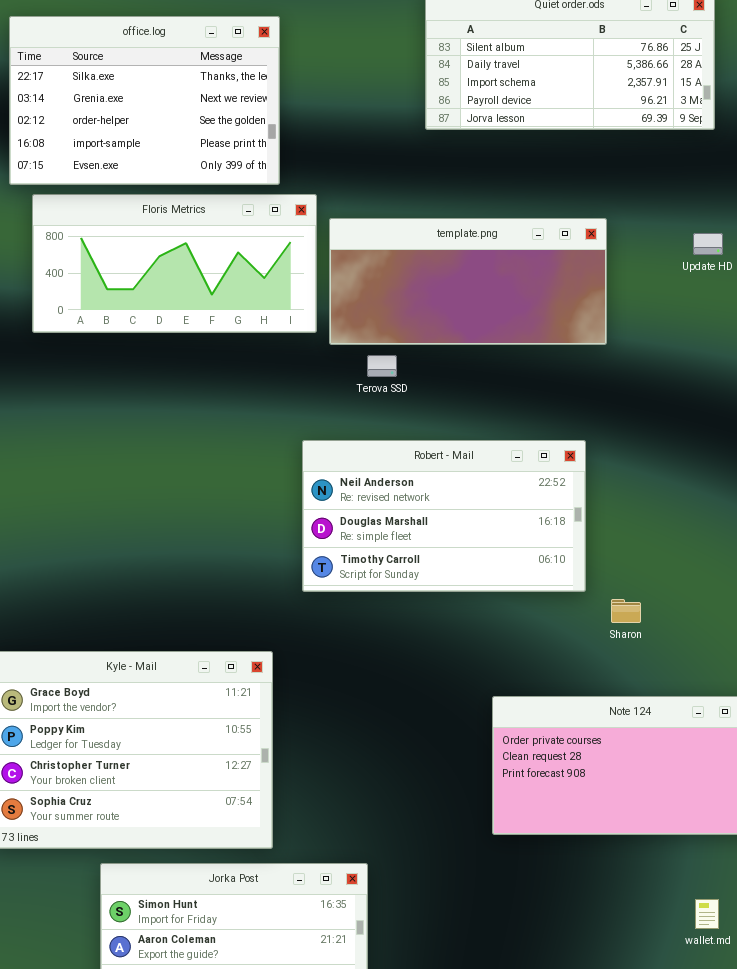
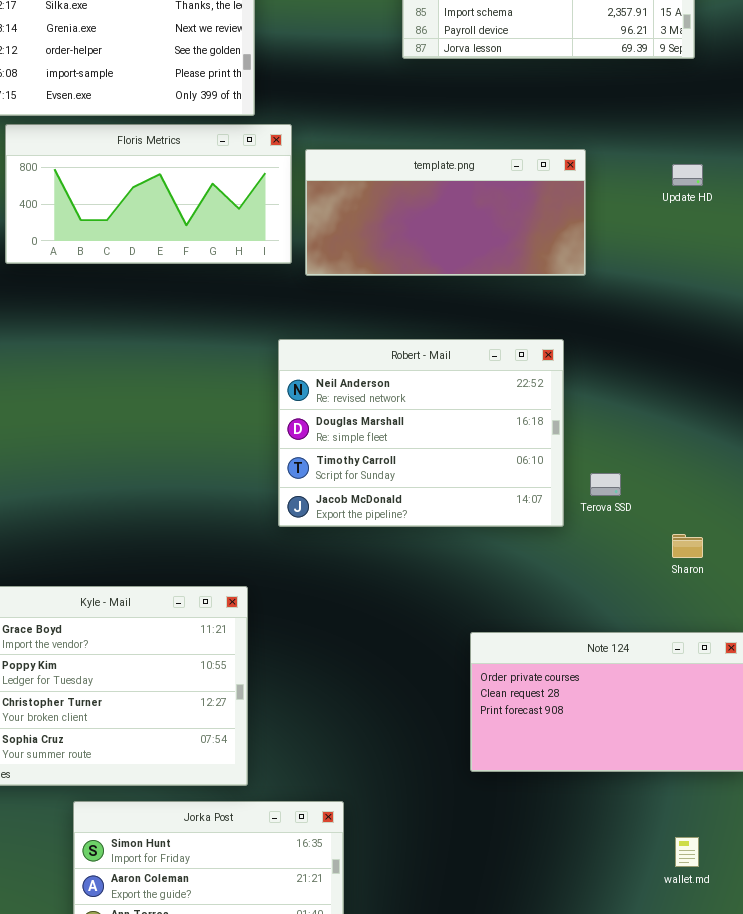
Terova SSD: [367,355,397,377] -> [590,473,621,496], moved
Robert - Mail: [302,440,586,592] -> [278,339,564,527], resized
Sharon: [611,599,641,623] -> [672,534,703,558], moved

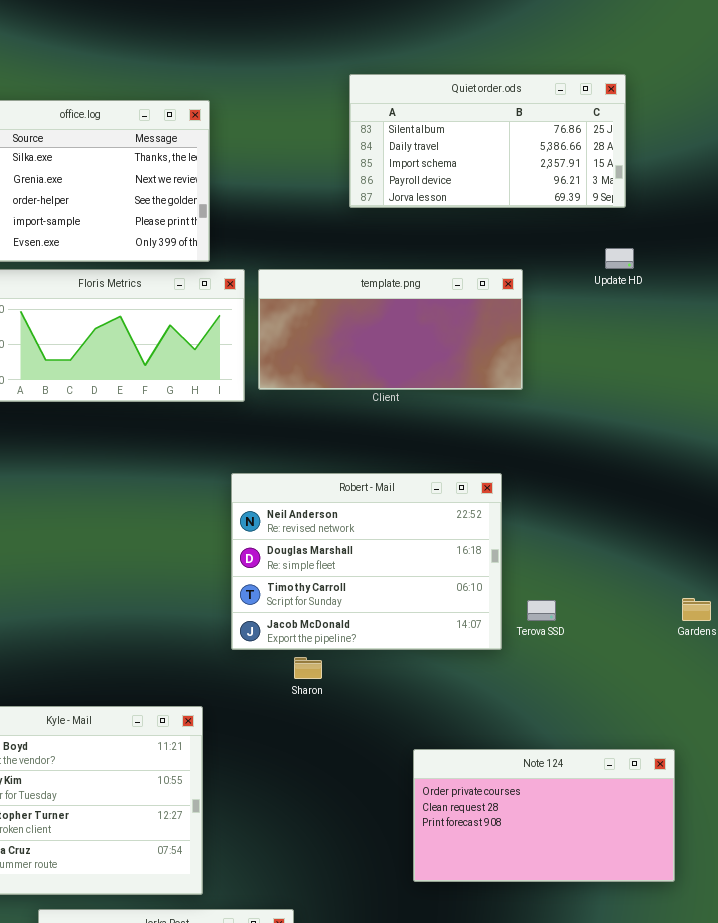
template.png: [305,149,586,276] -> [258,269,523,390], moved
Update HD: [672,164,703,186] -> [605,248,634,269], moved
Sharon: [672,534,703,558] -> [294,657,322,679], moved

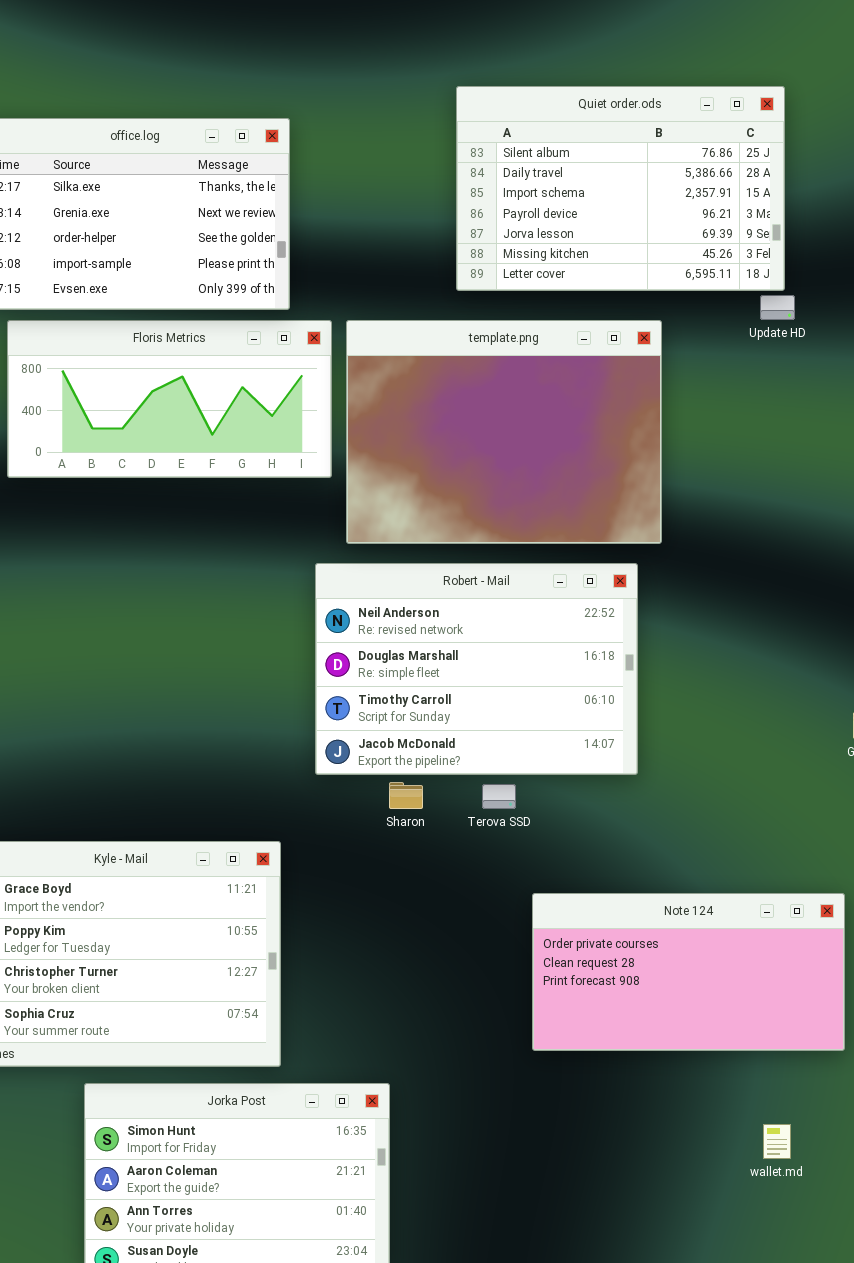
Quiet order.ods: [349,74,626,208] -> [456,86,785,291], resized
template.png: [258,269,523,390] -> [346,320,662,544], resized
Terova SSD: [527,600,556,621] -> [482,784,516,809], moved

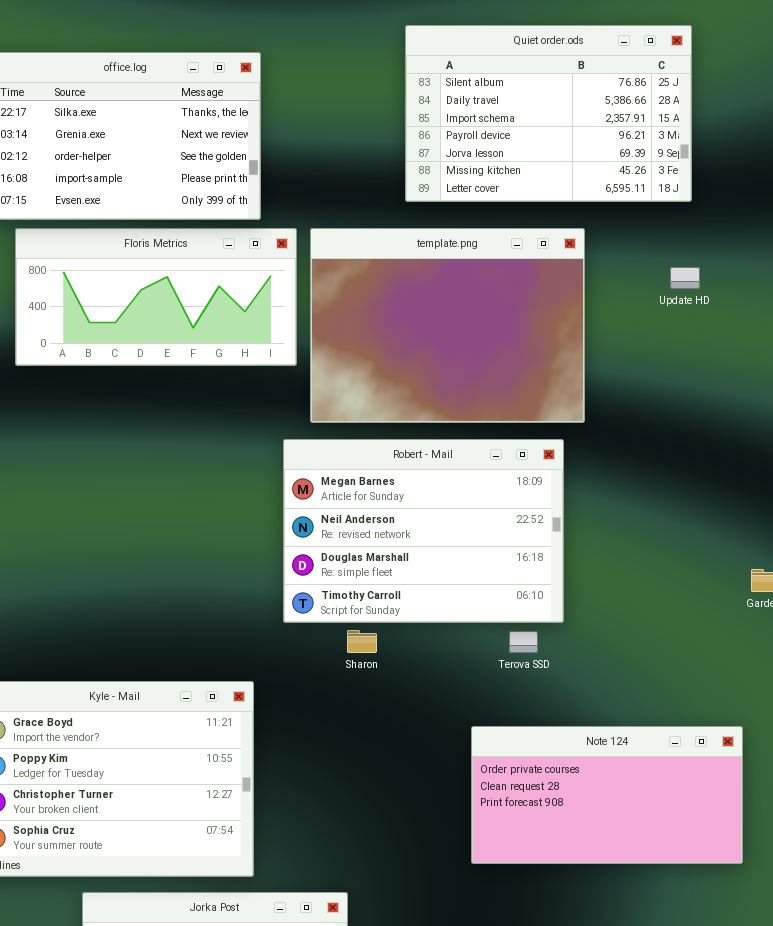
Update HD: [760,295,795,320] -> [670,267,700,289], moved
Robert - Mail: [315,563,638,775] -> [283,439,564,623], scrolled up 1 row
Terova SSD: [482,784,516,809] -> [509,631,538,653], moved

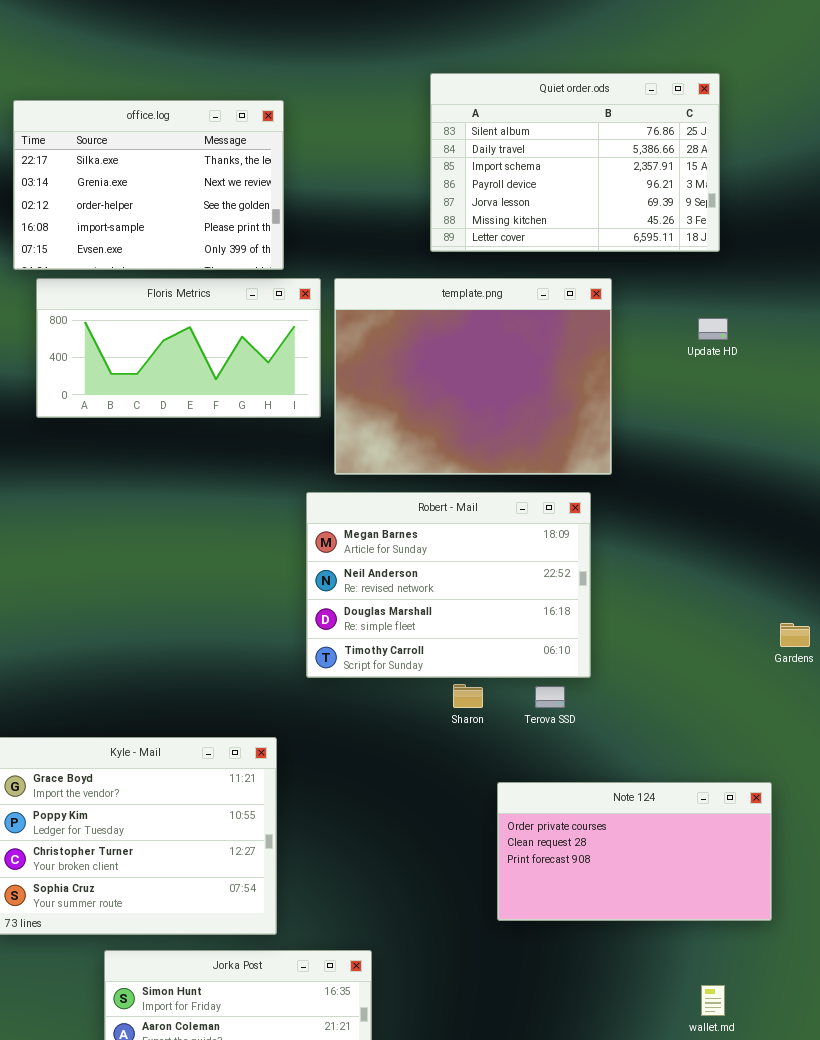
Sharon: [347,630,377,653] -> [453,684,483,708], moved

